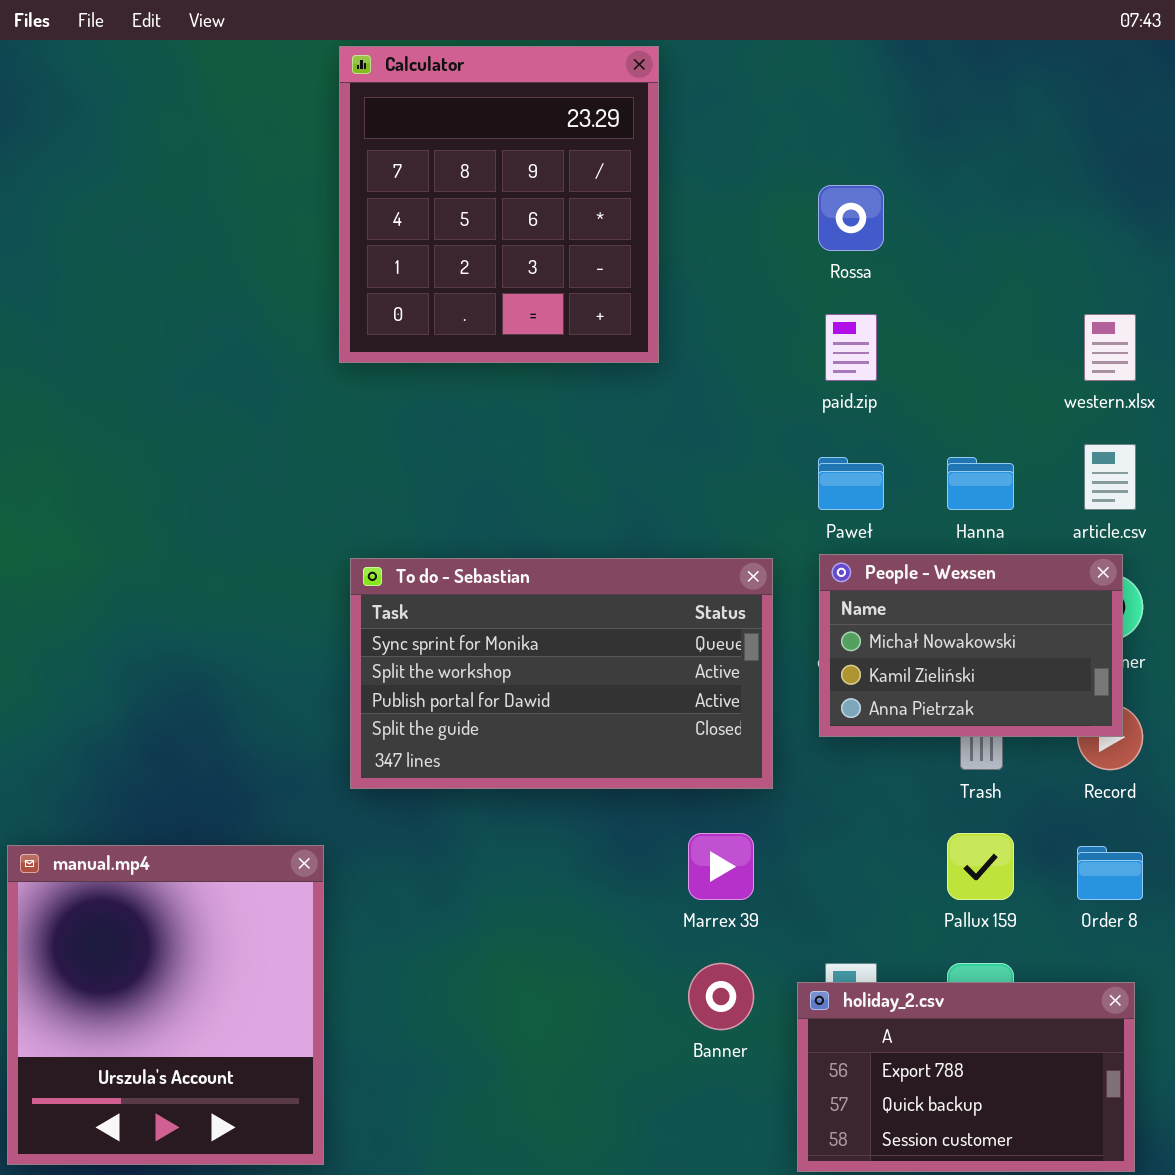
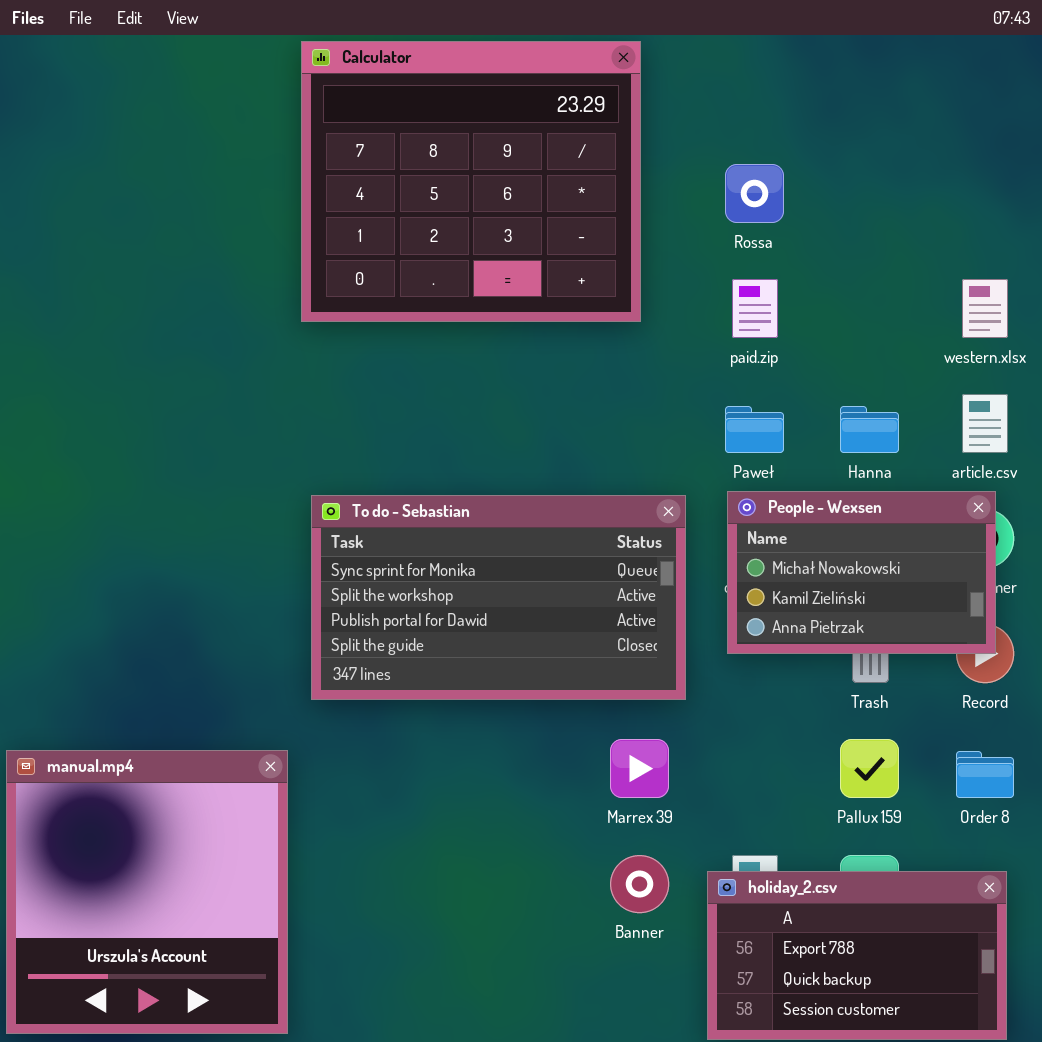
Calculator: [339,46,659,363] -> [301,41,641,322], resized

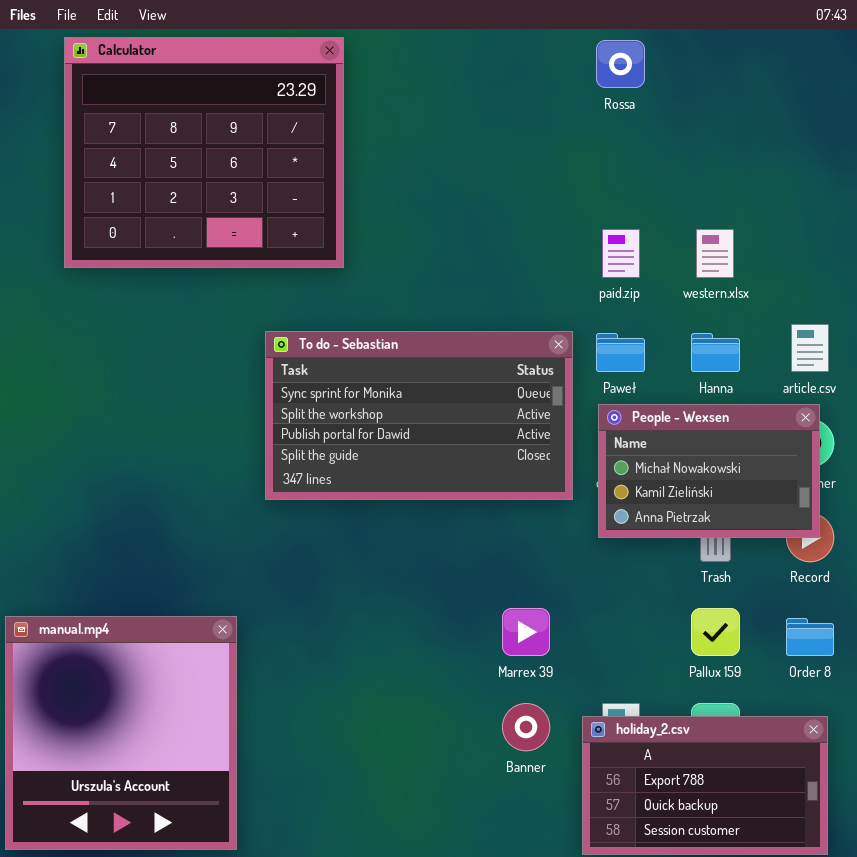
Calculator: [301,41,641,322] -> [64,37,344,268], moved
Rossa: [725,164,784,223] -> [596,40,645,88], moved
western.xlsx: [962,279,1008,338] -> [696,229,734,278], moved
To do - Sebastian: [311,495,686,700] -> [265,331,573,500], moved

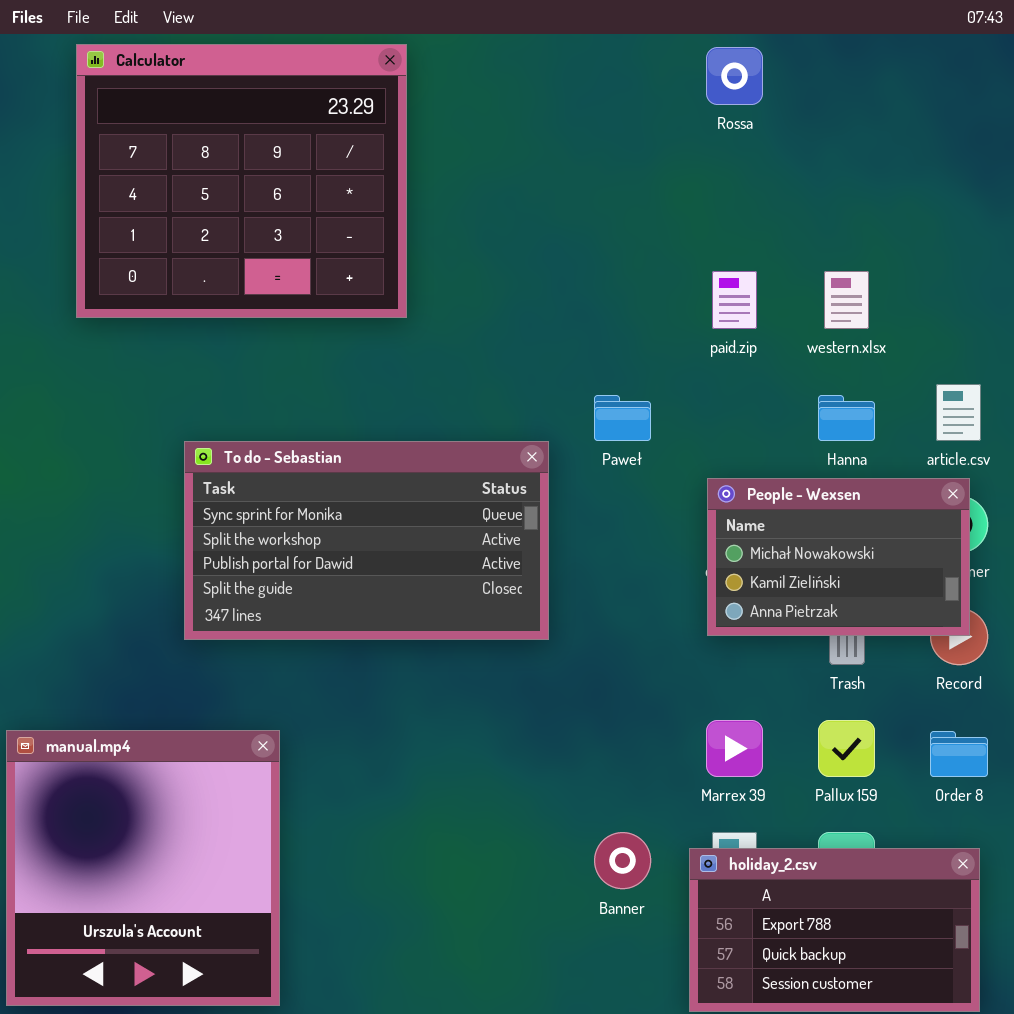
To do - Sebastian: [265,331,573,500] -> [184,441,549,640], moved
Paweł: [596,333,645,372] -> [594,395,651,441], moved
Marrex 39: [502,608,550,656] -> [706,720,763,777], moved

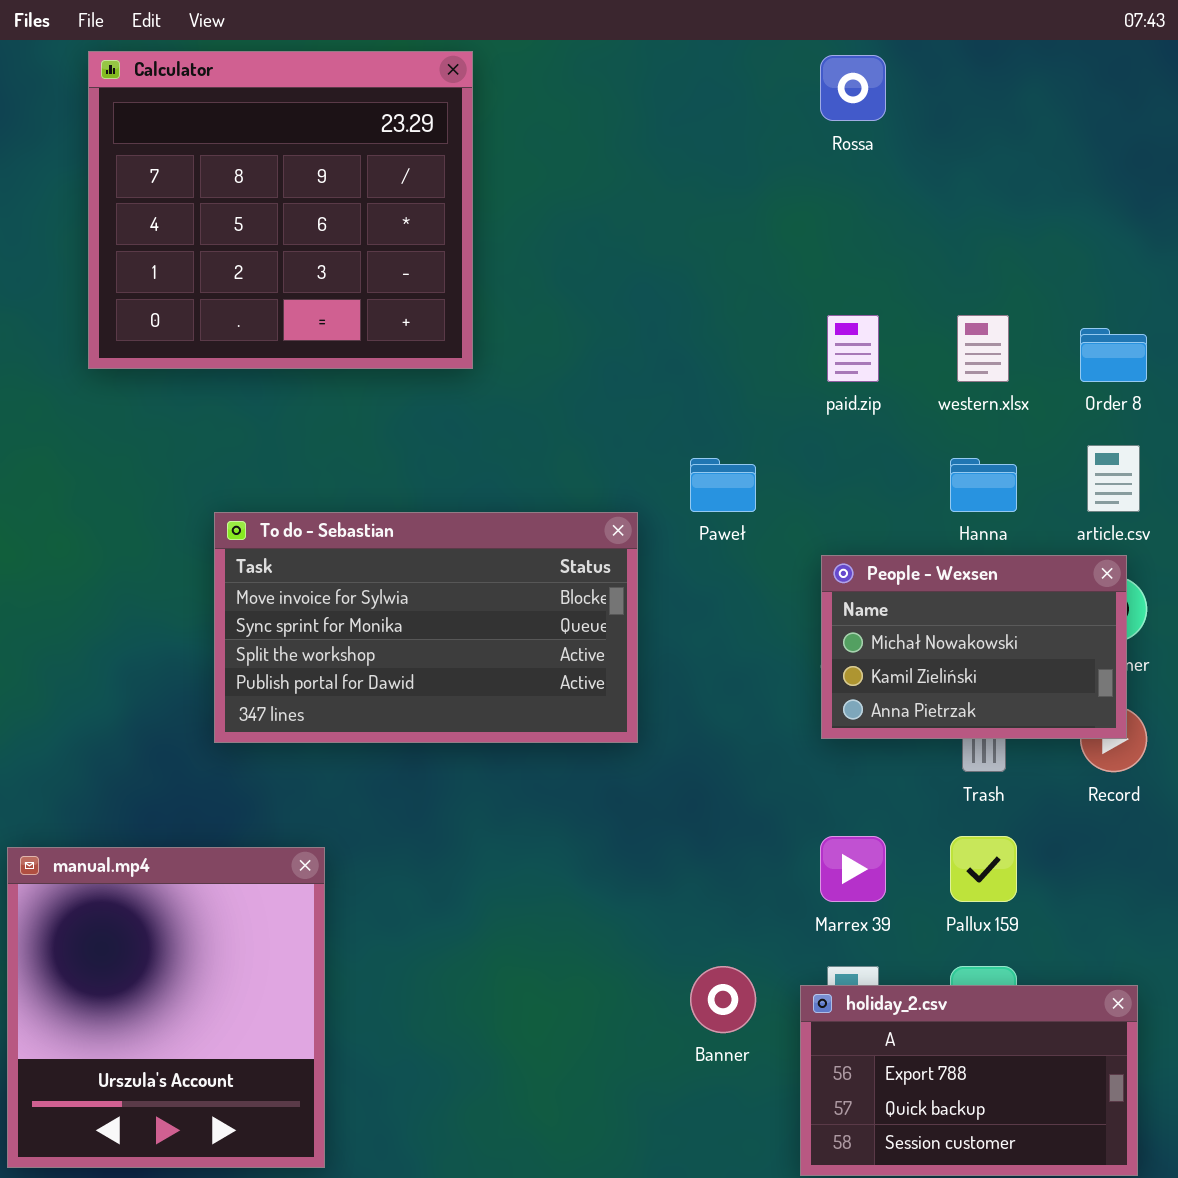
To do - Sebastian: [184,441,549,640] -> [214,512,638,743], scrolled up 1 row
Order 8: [930,731,988,777] -> [1080,328,1147,382], moved

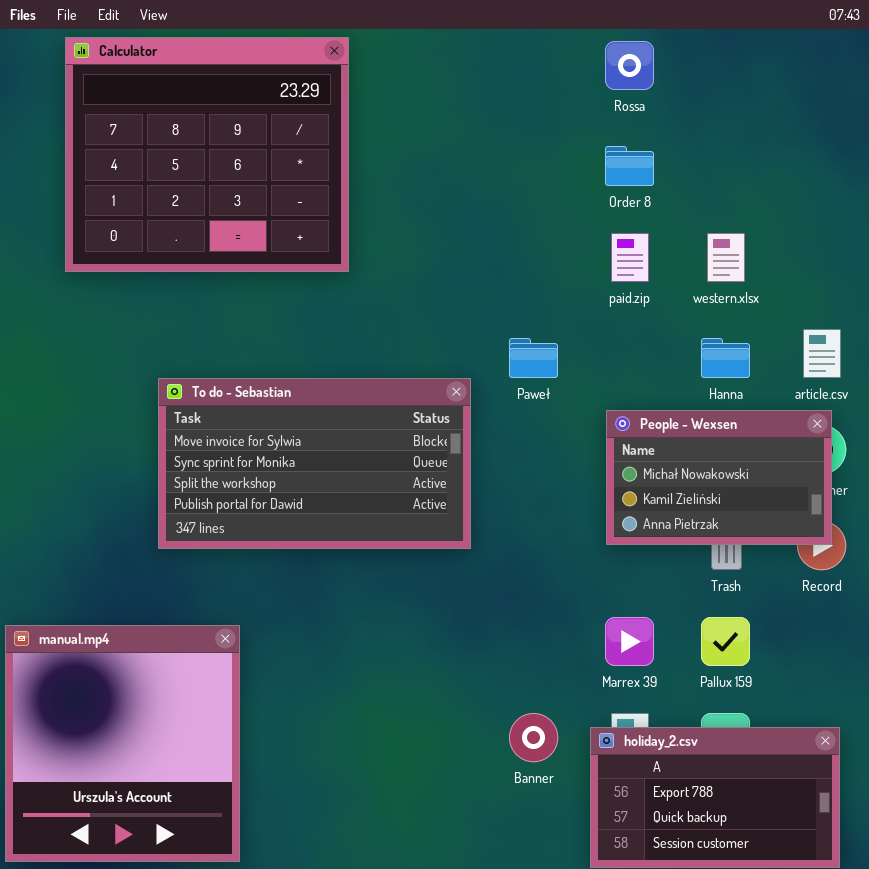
Order 8: [1080,328,1147,382] -> [605,146,654,186], moved

